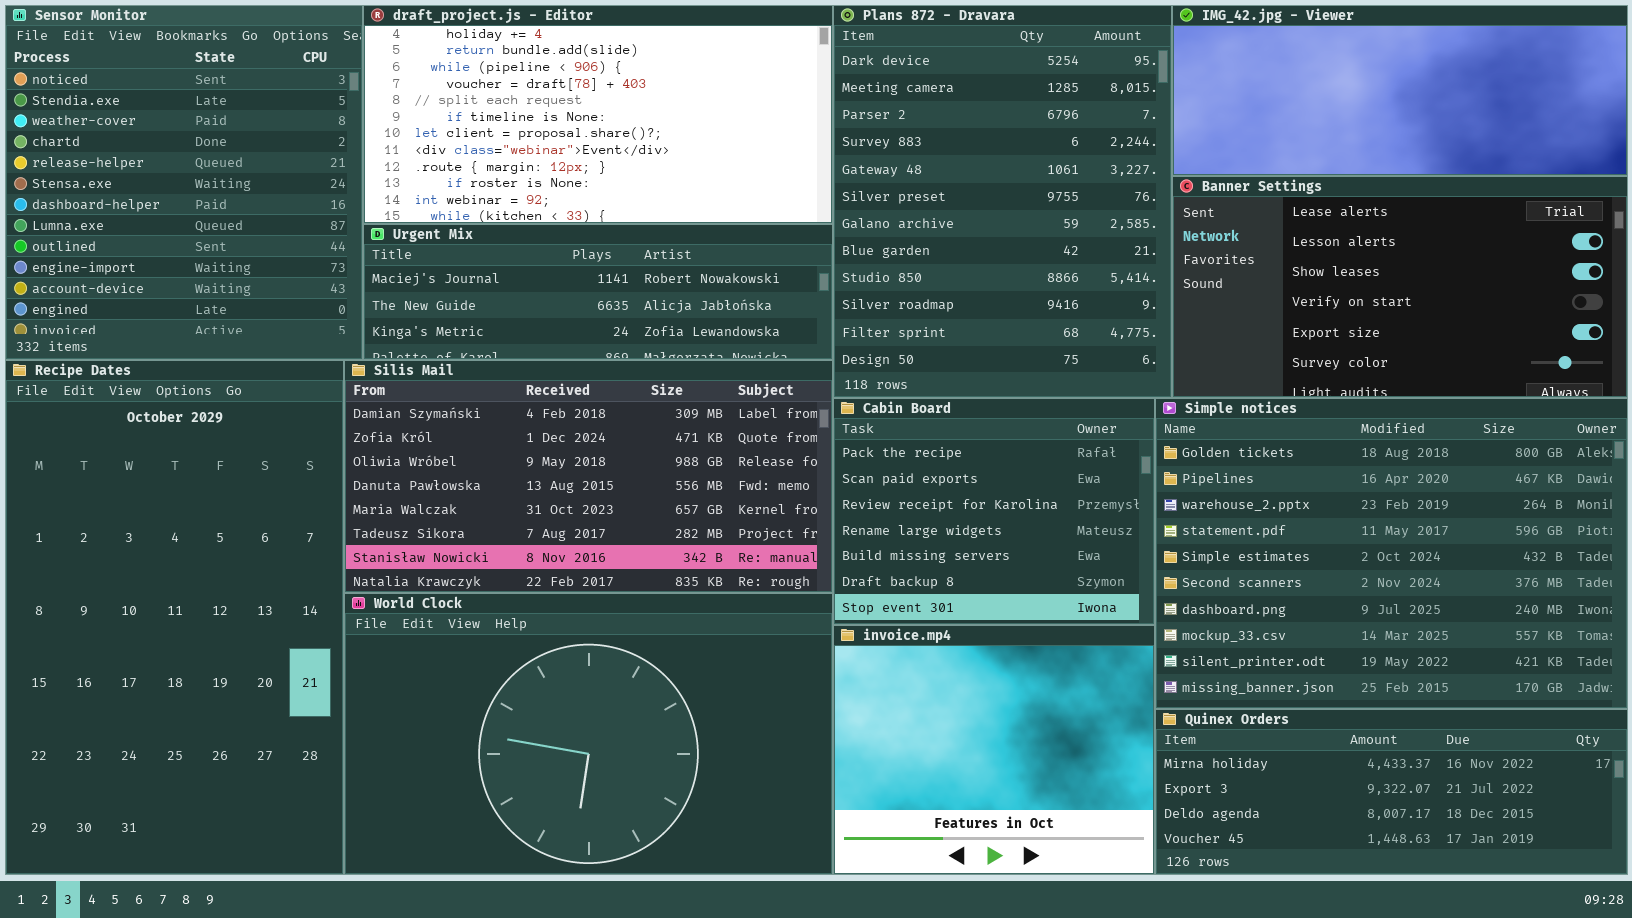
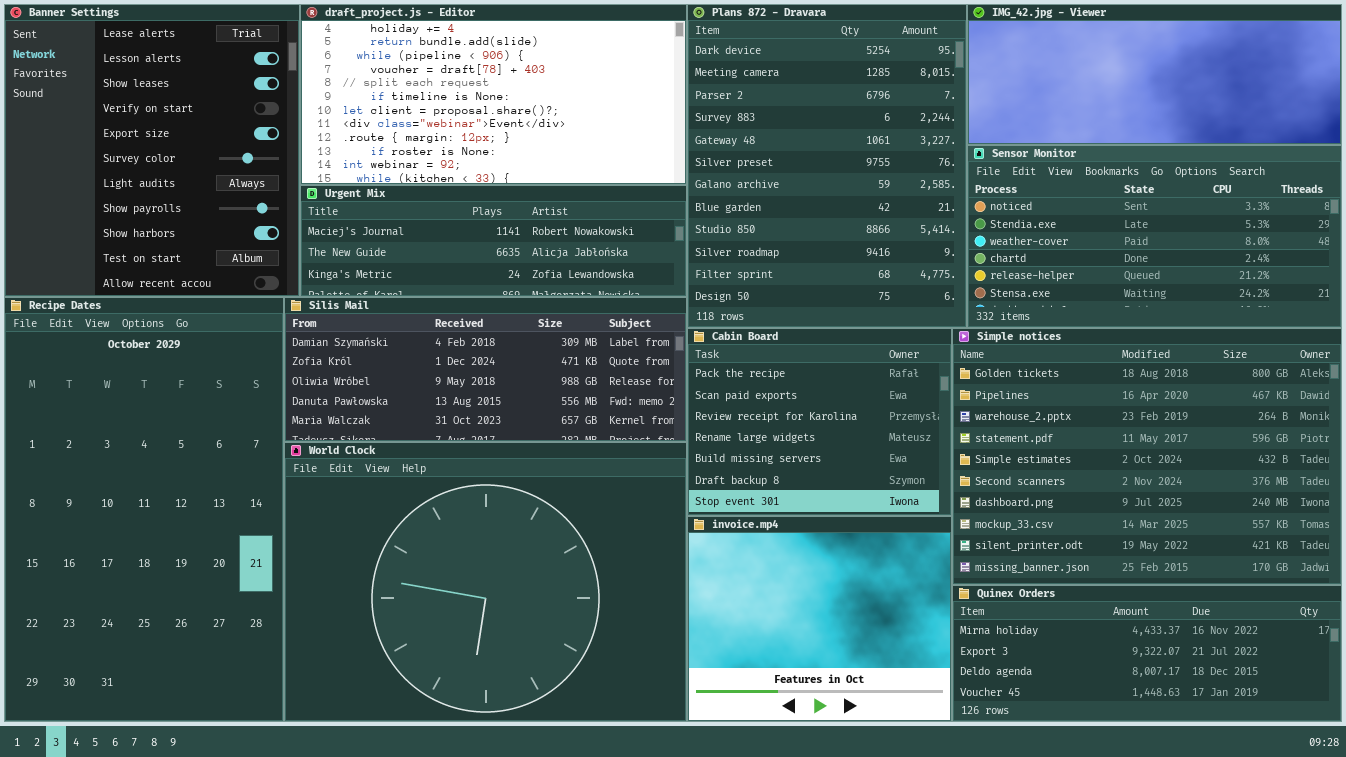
Sensor Monitor: [5,5,363,360] -> [967,145,1342,328], moved, resized
Banner Settings: [1172,176,1628,398] -> [4,4,300,297], moved, resized
Silis Mail: [344,360,833,593] -> [284,297,687,442], resized
World Clock: [344,593,833,875] -> [284,442,687,722], resized

